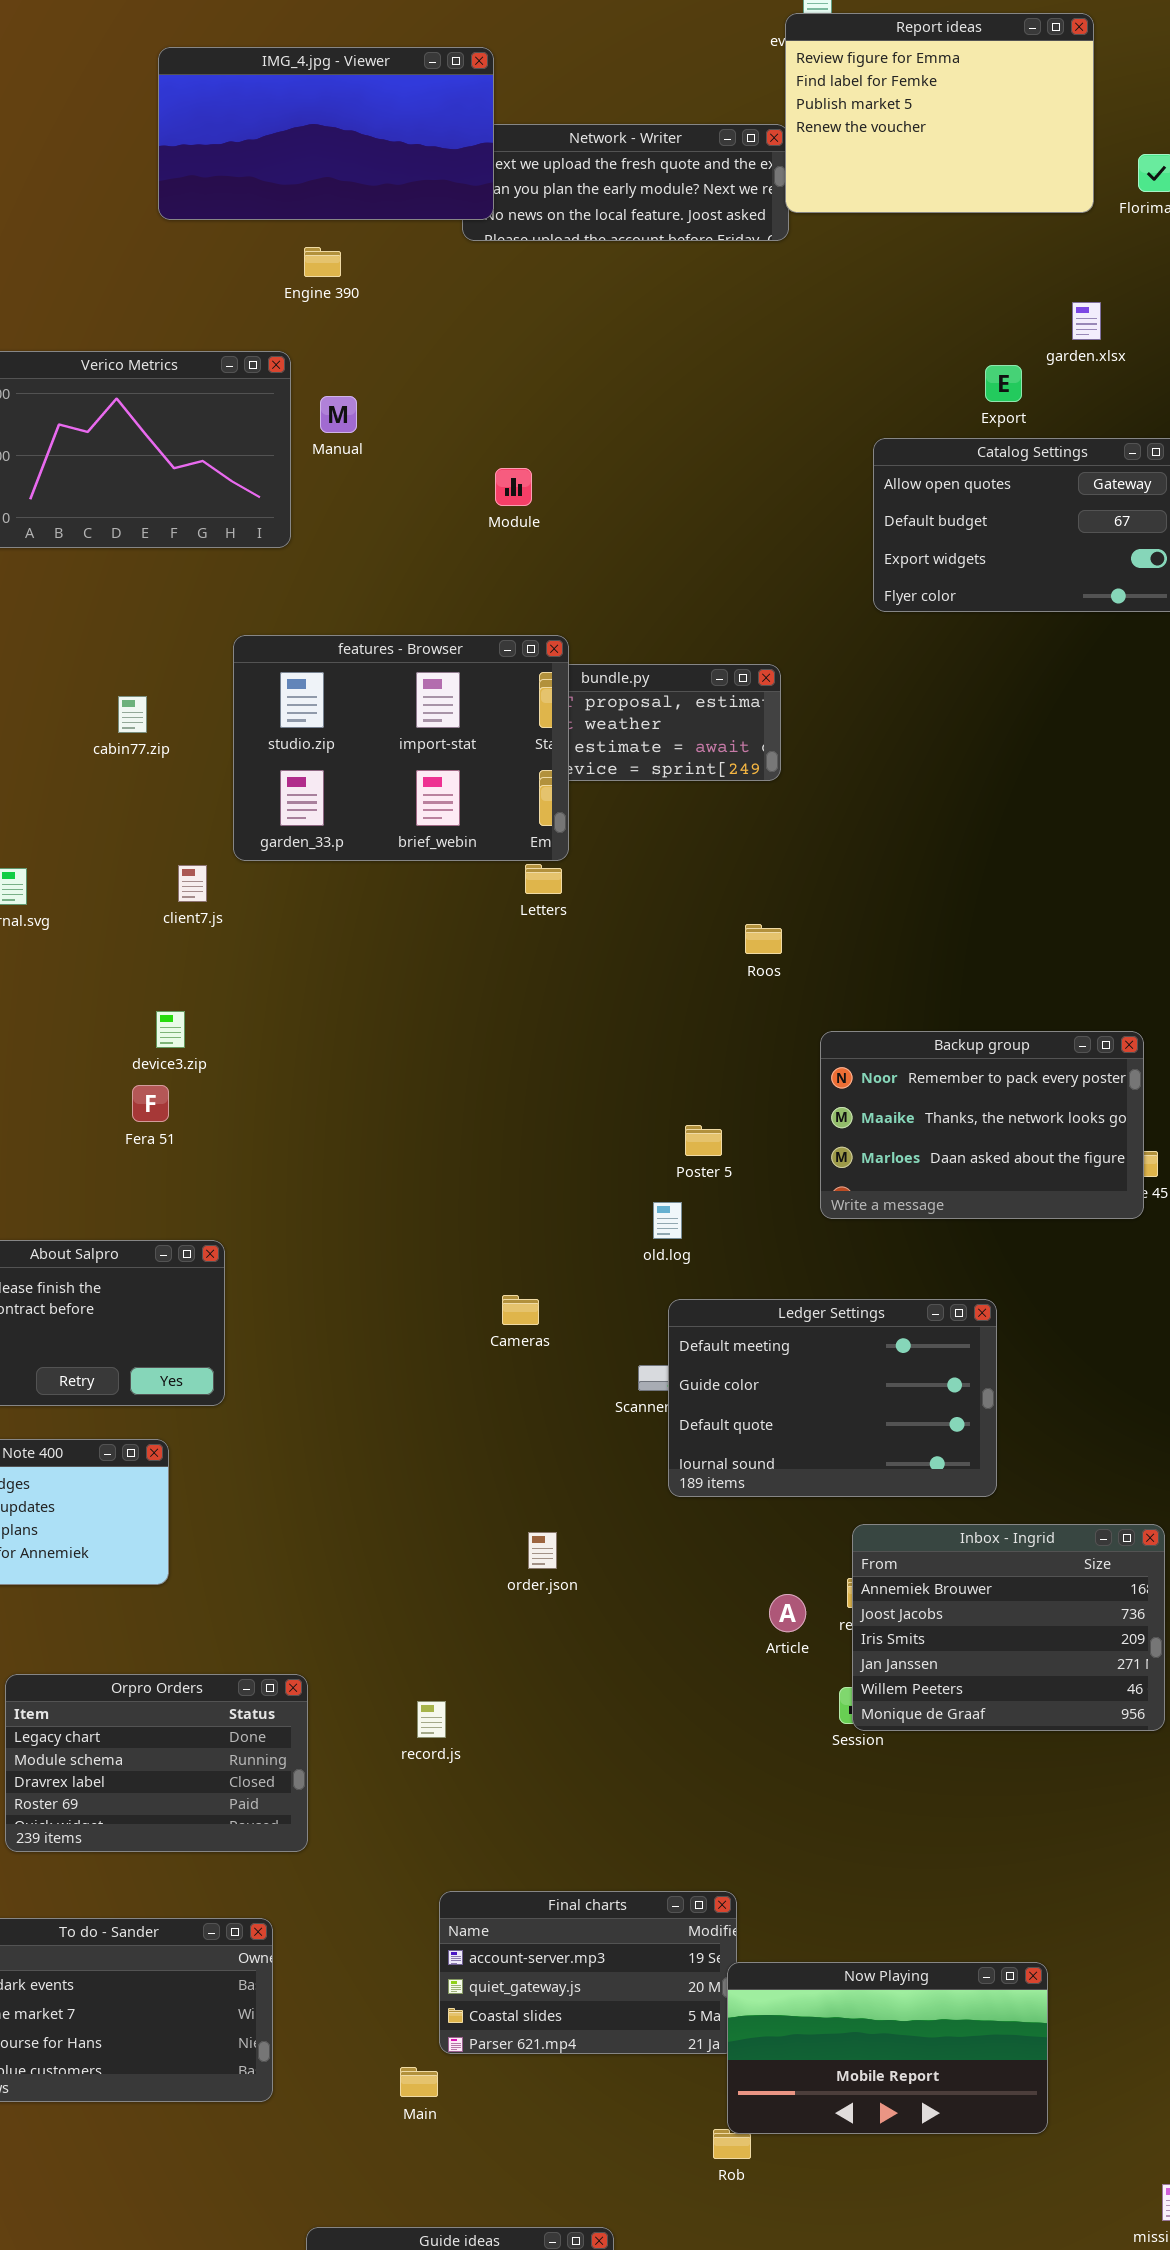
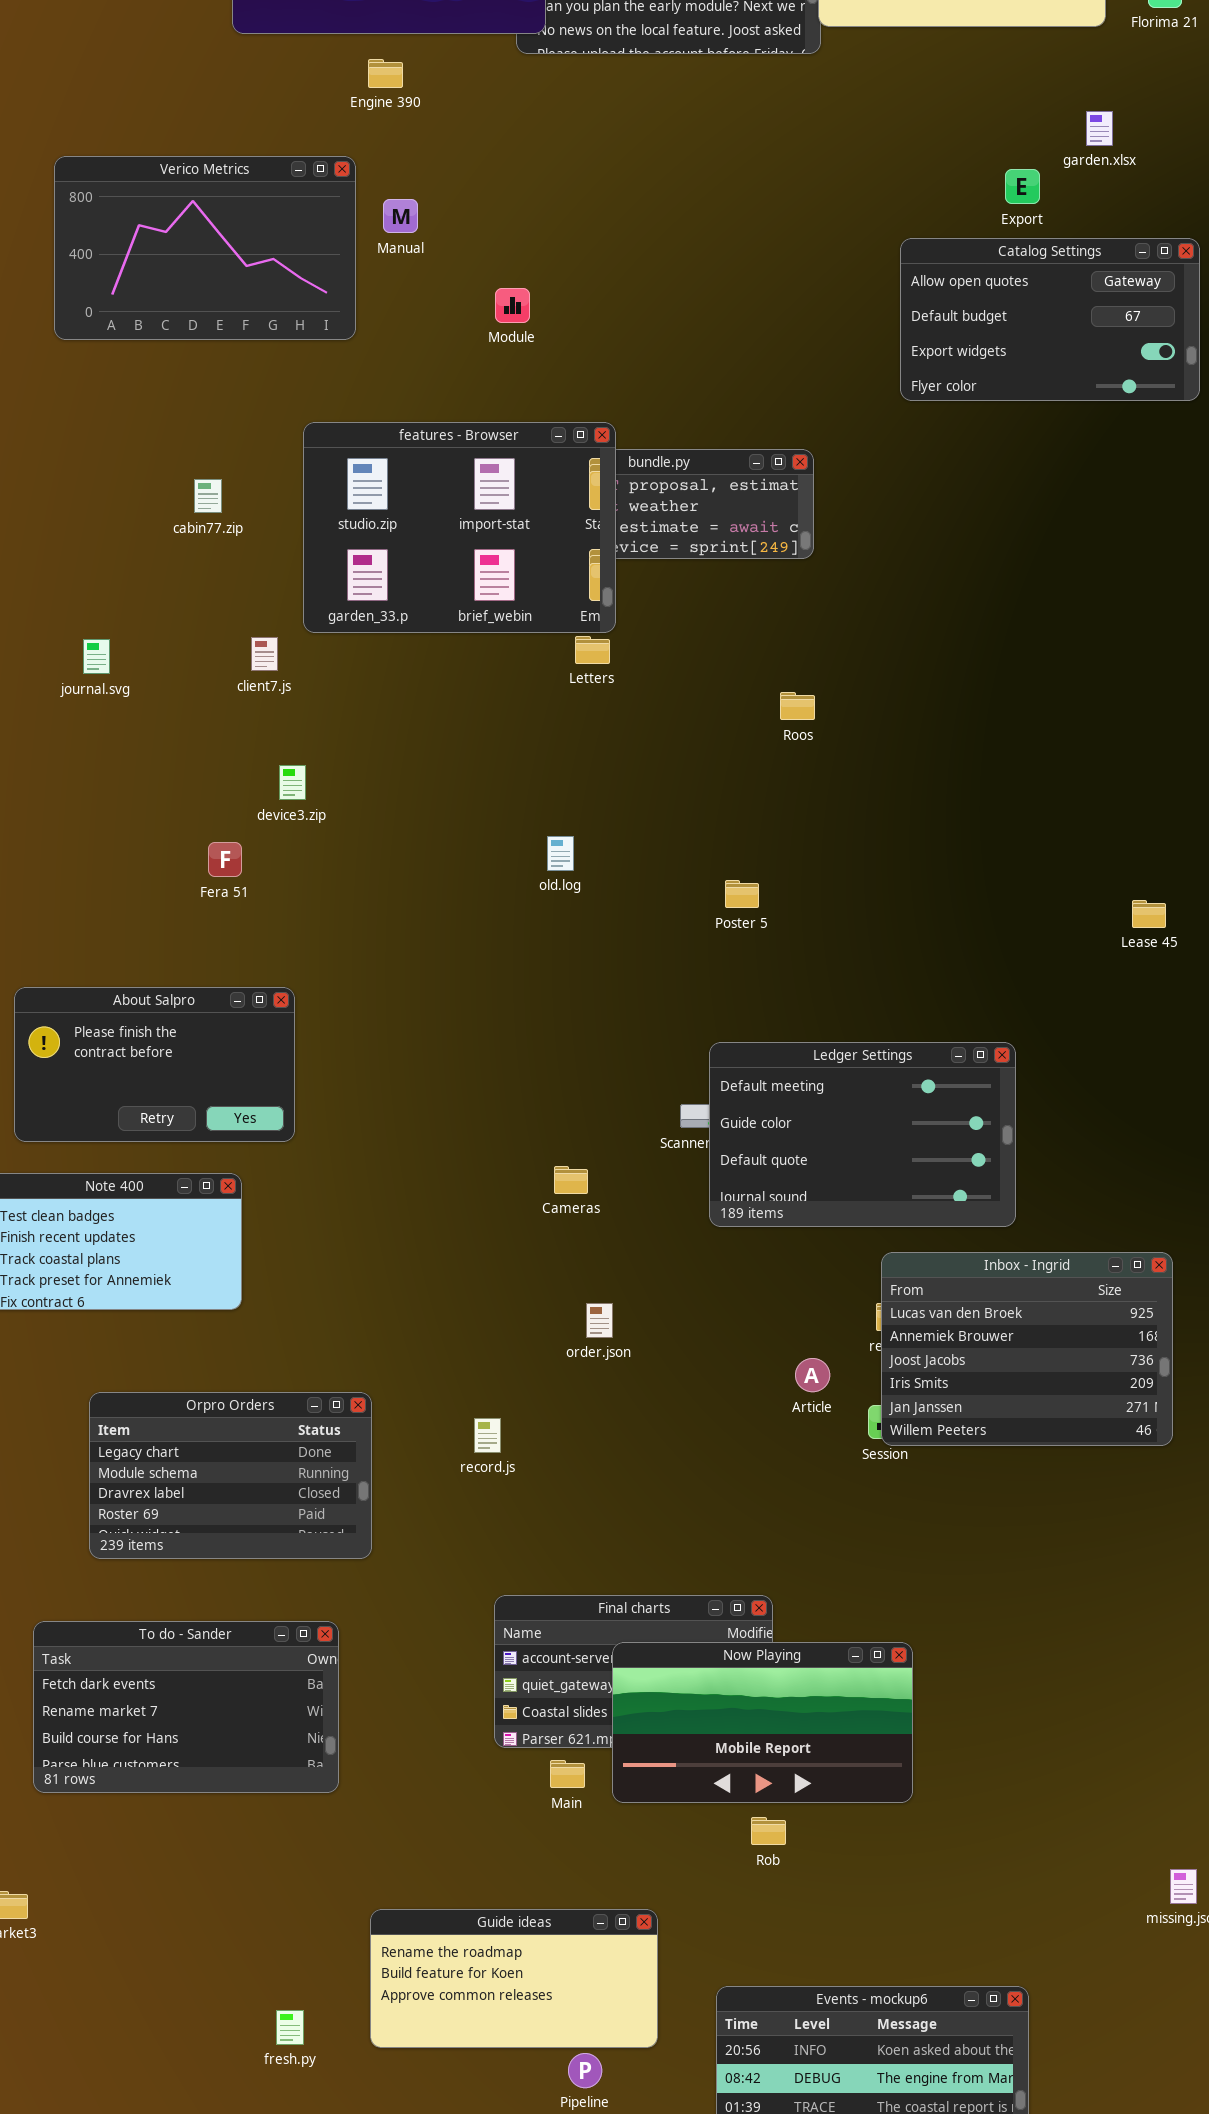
Module: [495,468,532,506] -> [495,288,530,323], moved
device3.zip: [156,1011,185,1048] -> [279,765,306,800], moved
Backup group: [820,1031,1144,1219] -> none, closed
old.log: [653,1202,682,1239] -> [547,836,574,871], moved
Cameras: [502,1295,539,1325] -> [554,1166,588,1194], moved
Inbox - Ingrid: [852,1524,1165,1731] -> [881,1252,1173,1446], scrolled up 1 row
order.json: [528,1532,557,1569] -> [586,1303,613,1338], moved
Article: [769,1594,806,1632] -> [795,1358,830,1392], moved
Now Playing: [727,1962,1048,2134] -> [612,1642,913,1803], moved
Main: [400,2067,438,2097] -> [550,1760,585,1788], moved

